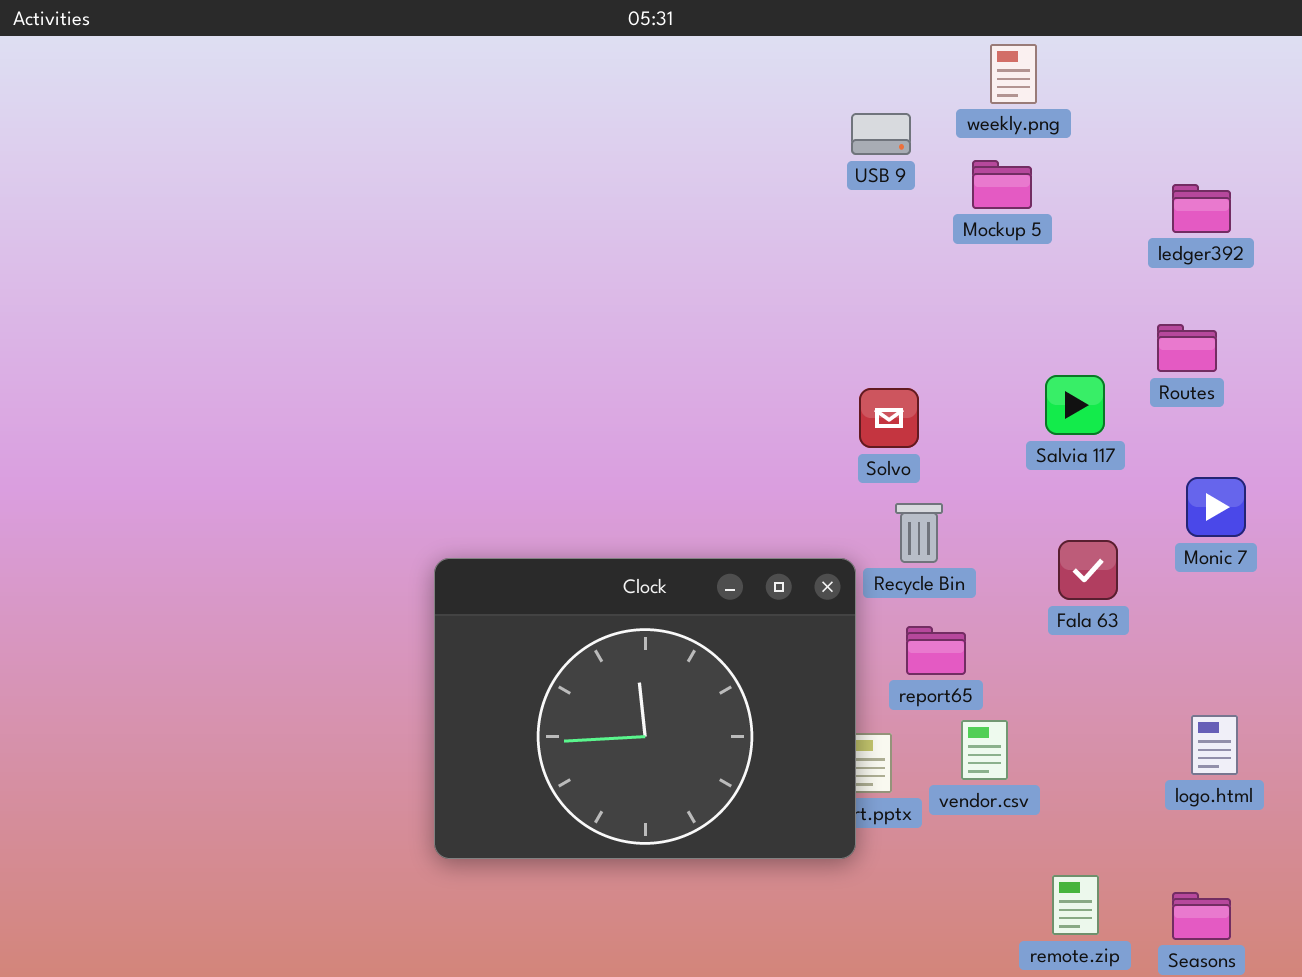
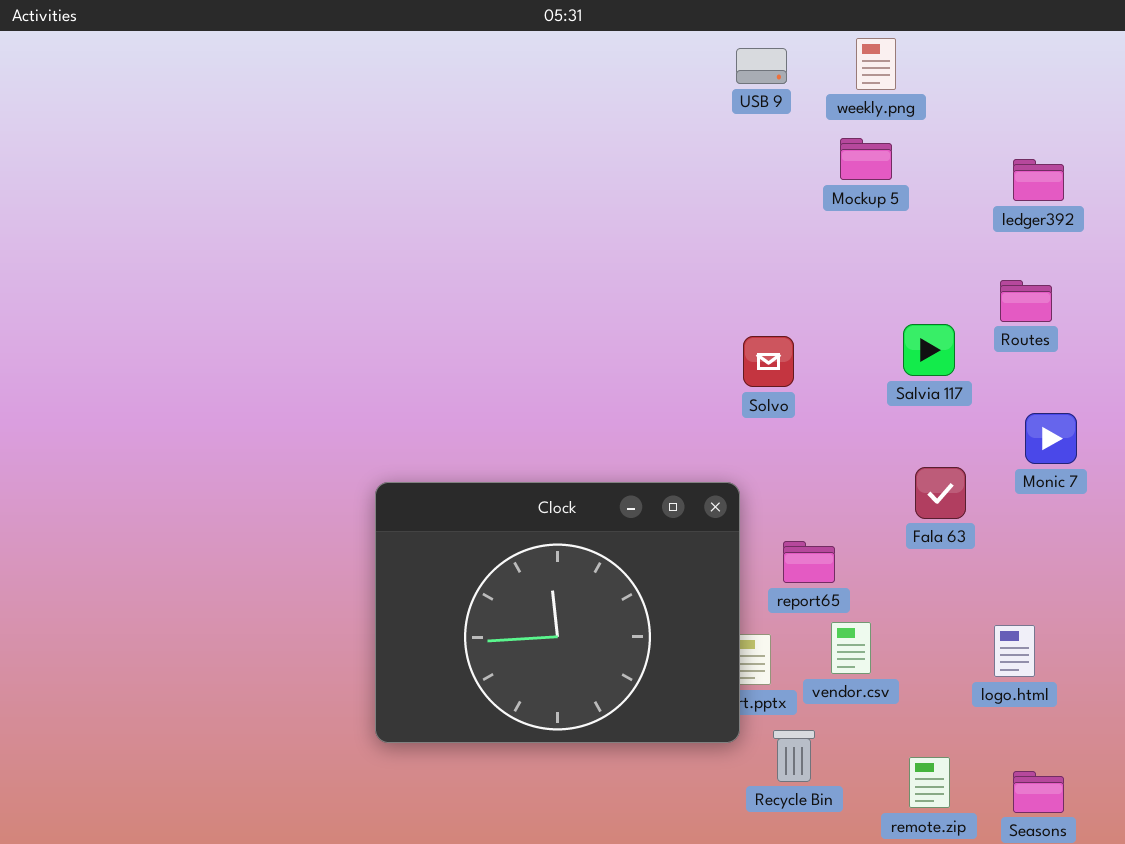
USB 9: [851,113,911,155] -> [736,48,787,84], moved
Recycle Bin: [895,503,943,563] -> [773,730,815,782], moved
logo.html: [1191,715,1238,775] -> [994,625,1035,677], moved

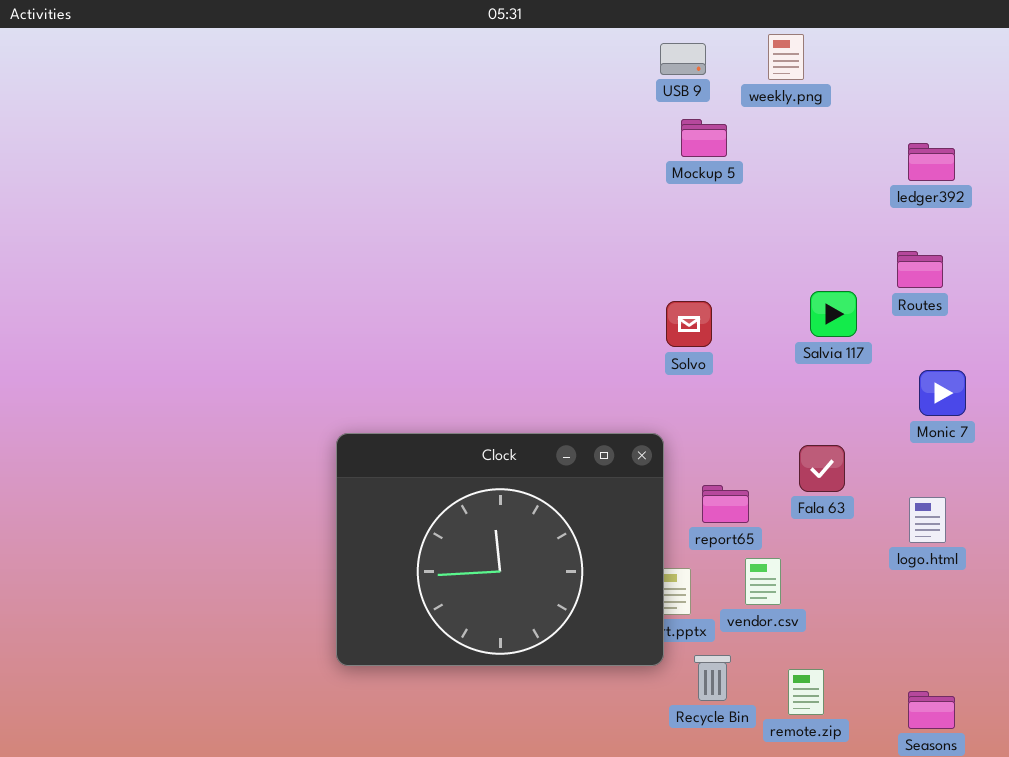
Mockup 5: [840,138,892,180] -> [681,119,727,157], moved
Fala 63: [915,467,966,519] -> [799,445,845,492], moved
logo.html: [994,625,1035,677] -> [909,497,946,543], moved
remote.zip: [909,757,950,808] -> [788,669,824,715], moved

